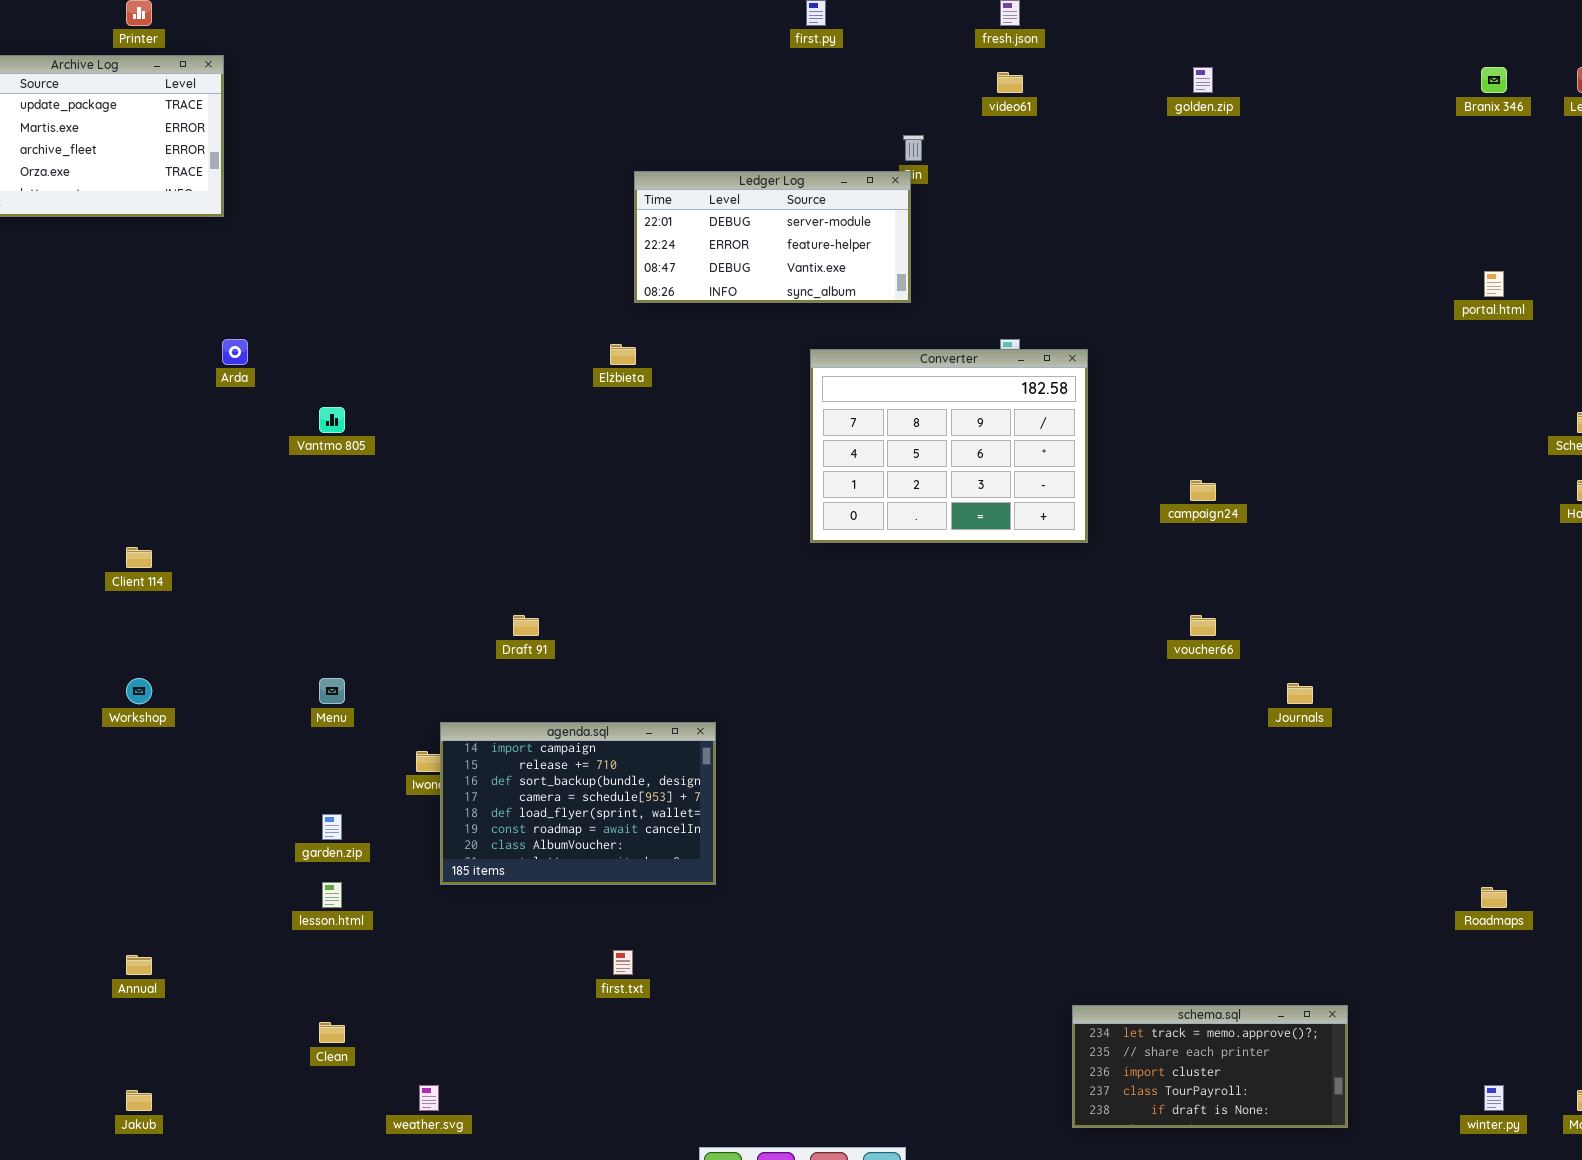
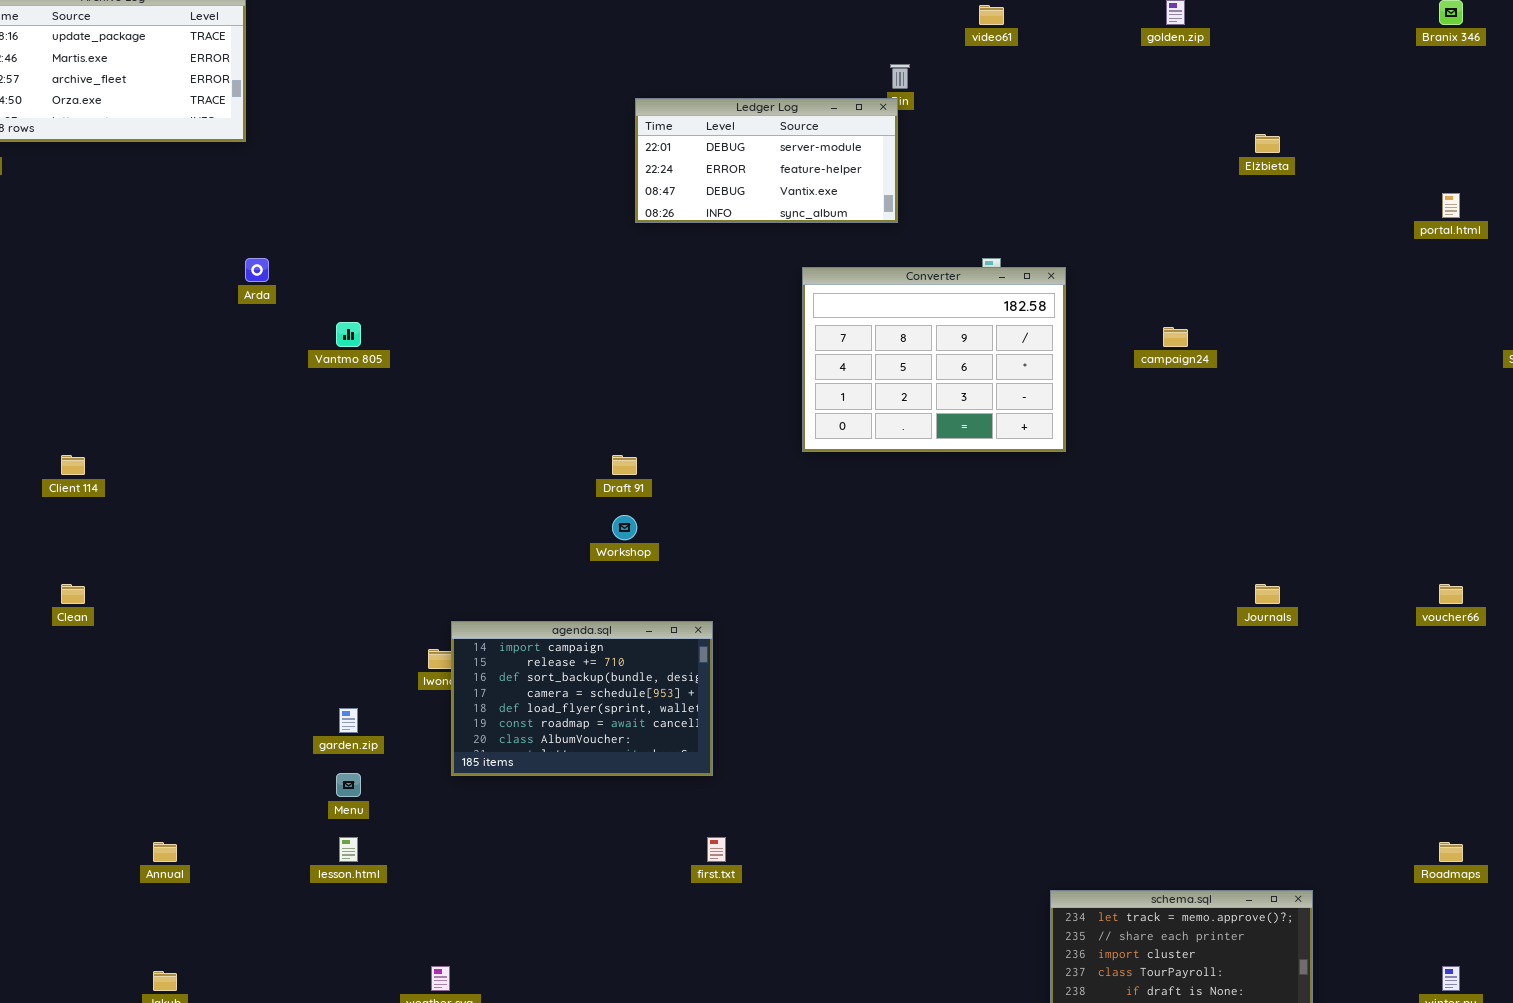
Elżbieta: [610,344,636,365] -> [1255,134,1280,153], moved
campaign24: [1190,480,1216,501] -> [1163,327,1188,347], moved
Client 114: [126,547,152,568] -> [61,455,85,475], moved
Draft 91: [513,615,539,636] -> [612,455,637,475], moved
voucher66: [1190,615,1216,636] -> [1439,584,1463,604], moved
Workshop: [126,678,152,704] -> [612,515,637,540], moved
Menu: [319,678,345,704] -> [336,773,361,797], moved
lesson.html: [322,882,342,908] -> [339,837,358,862], moved
Roadmaps: [1481,887,1507,908] -> [1439,842,1463,862], moved
first.txt: [613,950,633,975] -> [707,837,726,862], moved
Clean: [319,1022,345,1043] -> [61,584,85,604], moved

